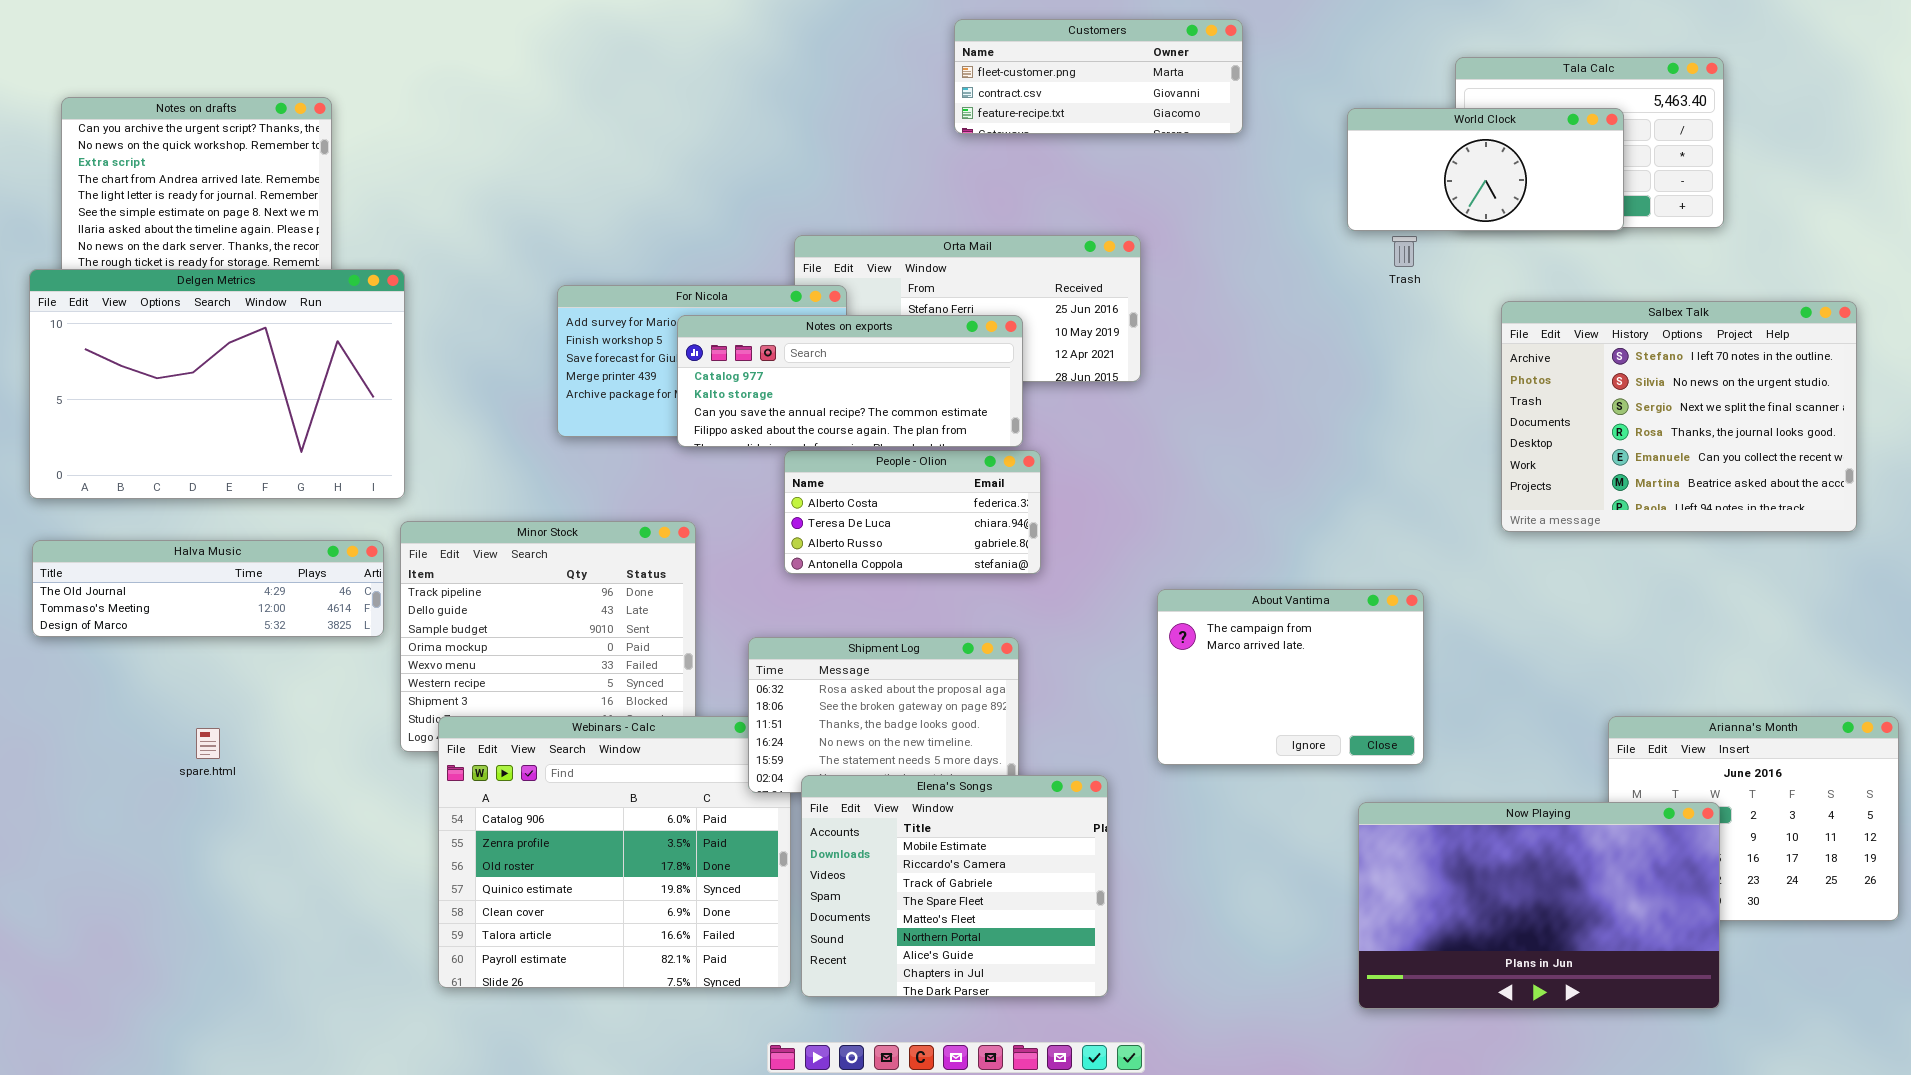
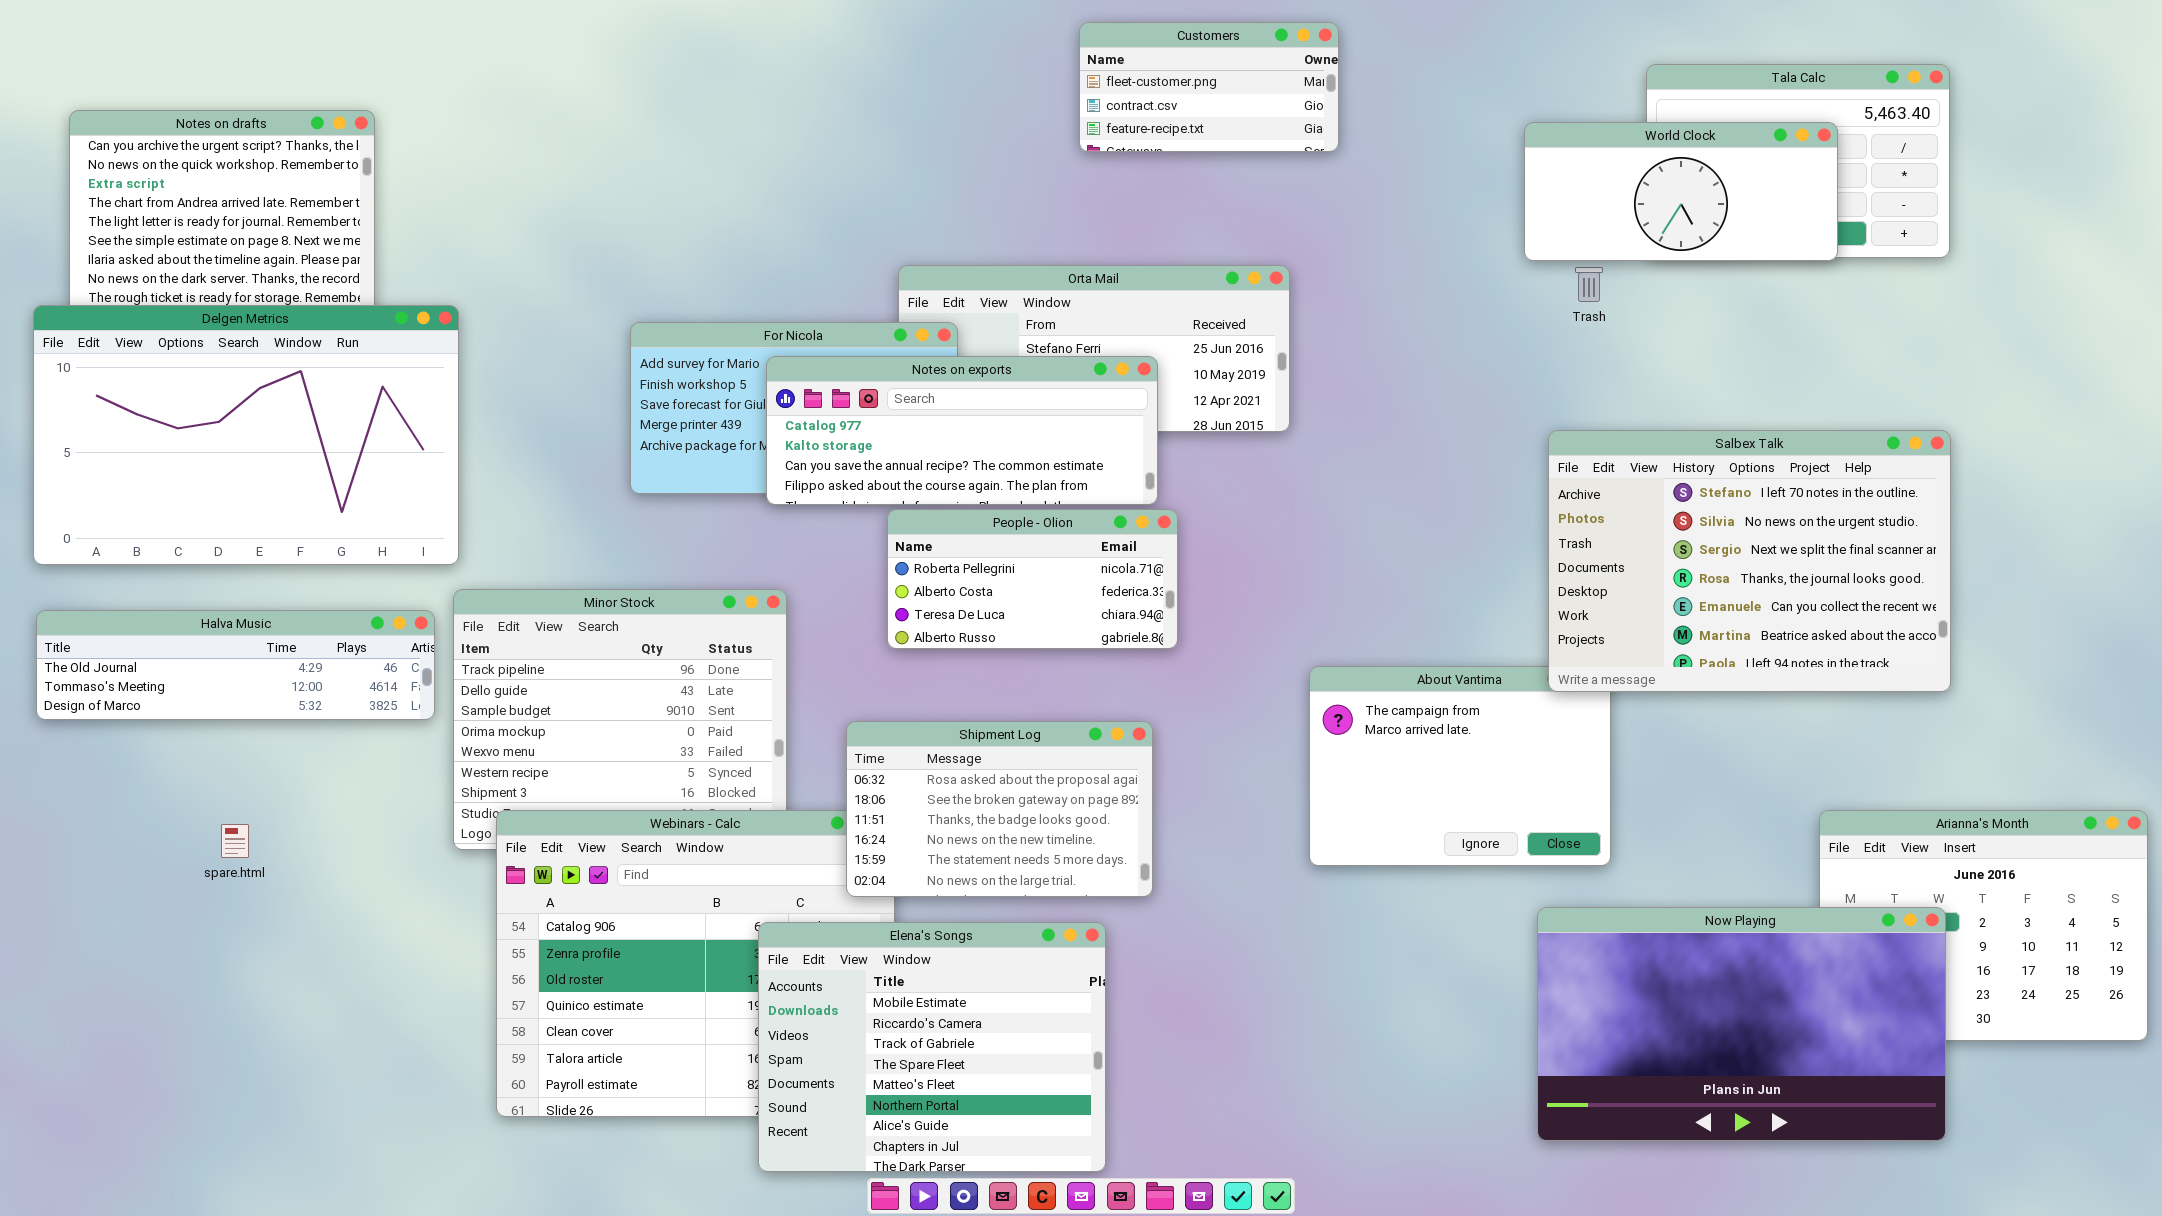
Customers: [954,19,1243,134] -> [1079,22,1339,152], resized
Salbex Talk: [1501,301,1857,532] -> [1548,430,1951,692], moved
People - Olion: [784,450,1041,574] -> [887,509,1178,649], scrolled up 1 row
Elena's Songs: [801,775,1108,997] -> [758,922,1106,1172], moved

